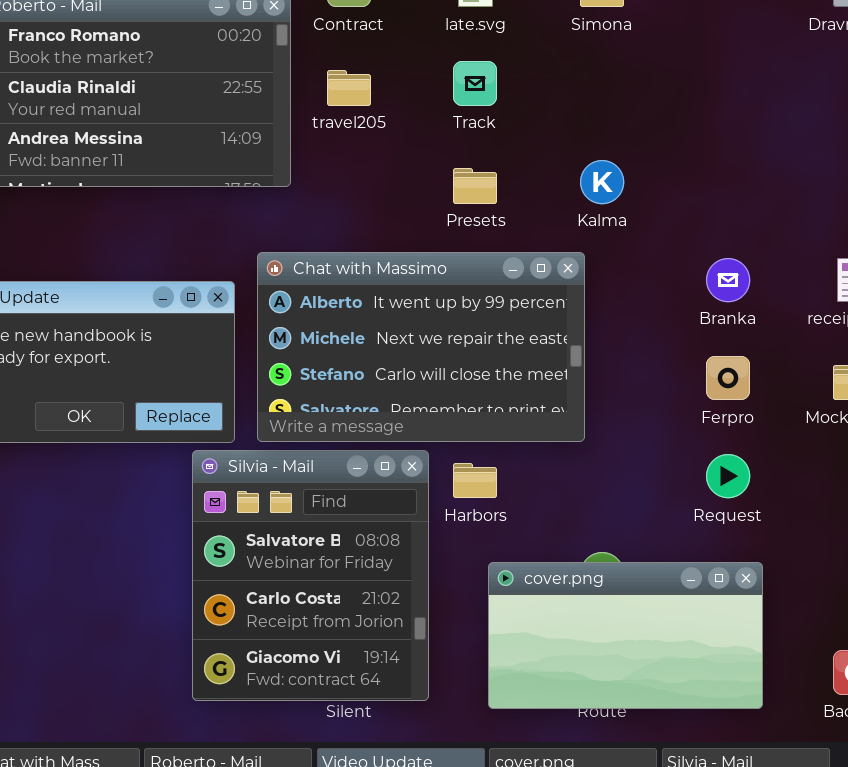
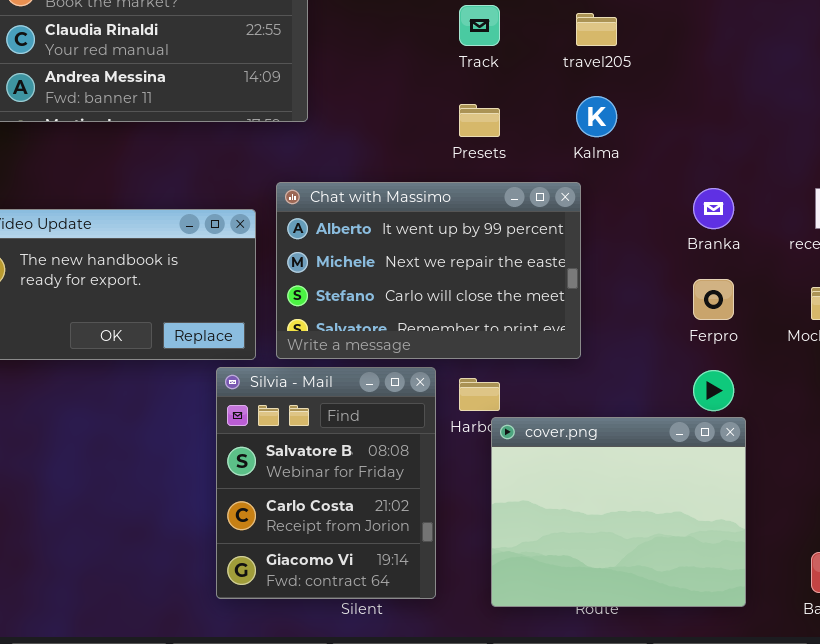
travel205: [327,70,371,106] -> [576,13,617,46], moved
cover.png: [488,562,763,709] -> [491,417,746,607], resized

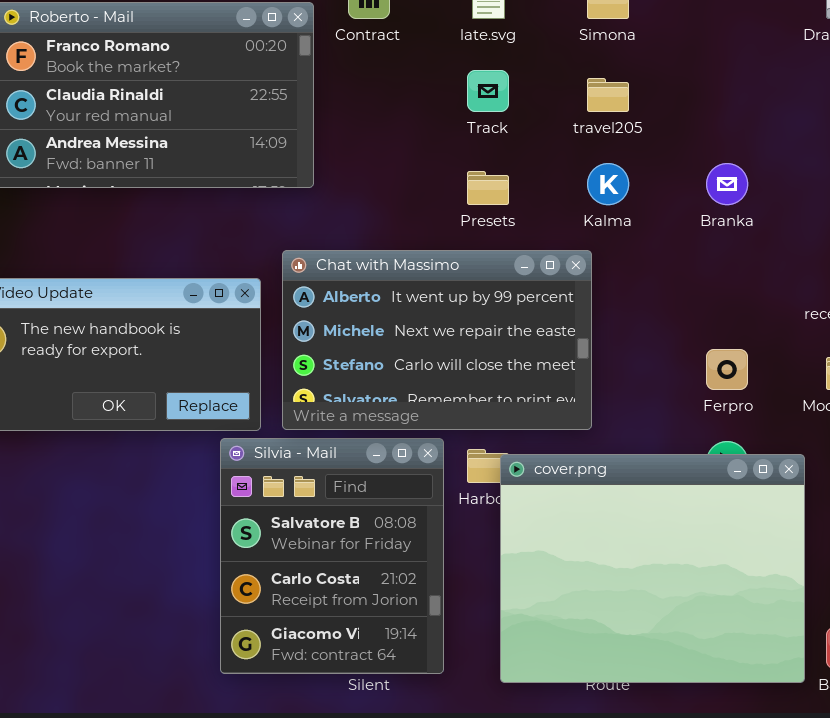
Branka: [693,188,734,229] -> [706,163,748,205], moved
cover.png: [491,417,746,607] -> [500,454,805,683], resized

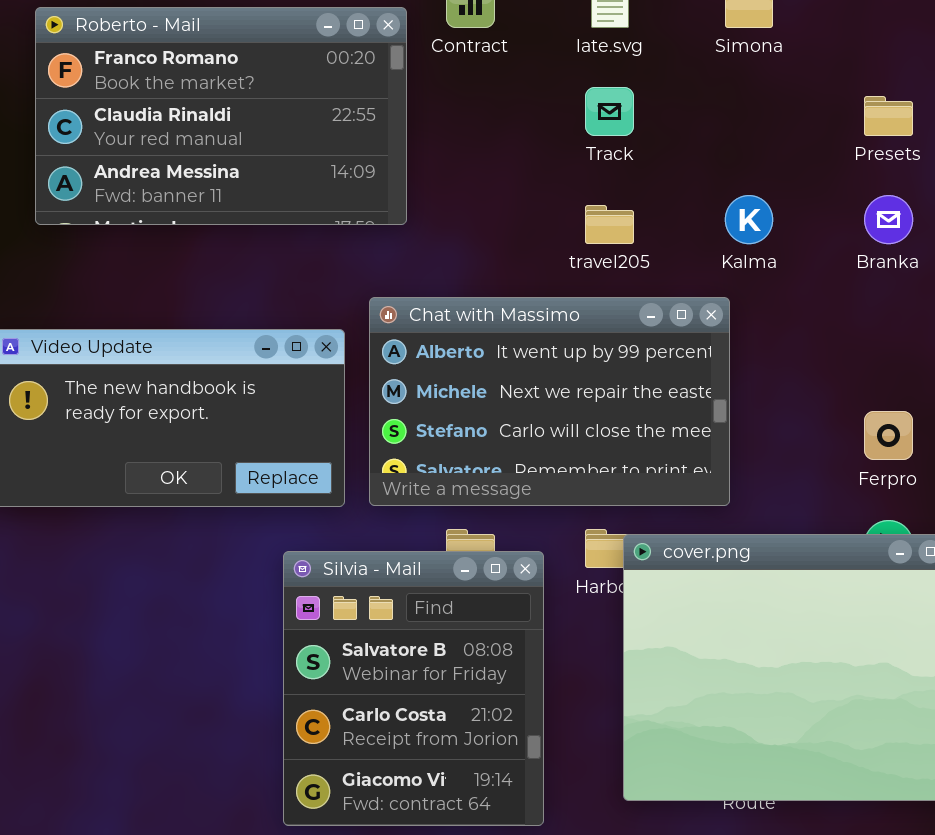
travel205: [587,78,629,112] -> [585,205,634,244], moved
Presets: [467,171,509,205] -> [864,96,913,136], moved
Silvia - Mail: [220,438,444,674] -> [283,551,544,826], moved

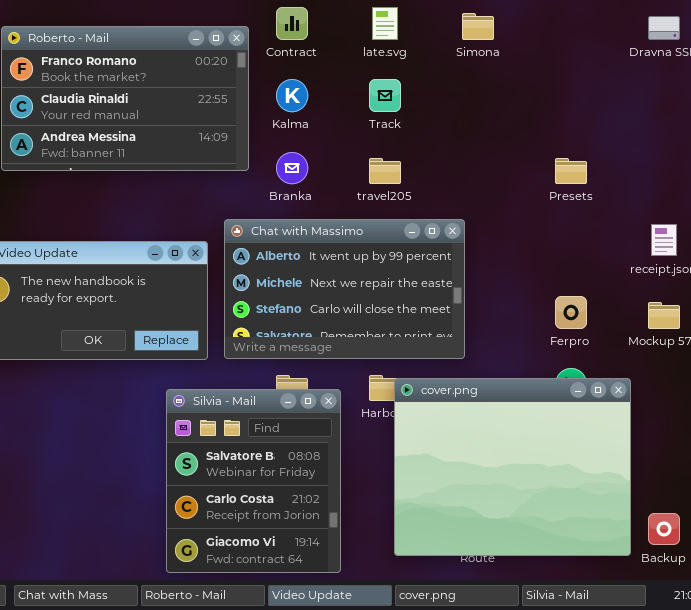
Presets: [864,96,913,136] -> [555,158,587,184], moved
Kalma: [725,195,773,244] -> [276,79,308,112], moved
Branka: [864,195,913,244] -> [276,152,308,184], moved

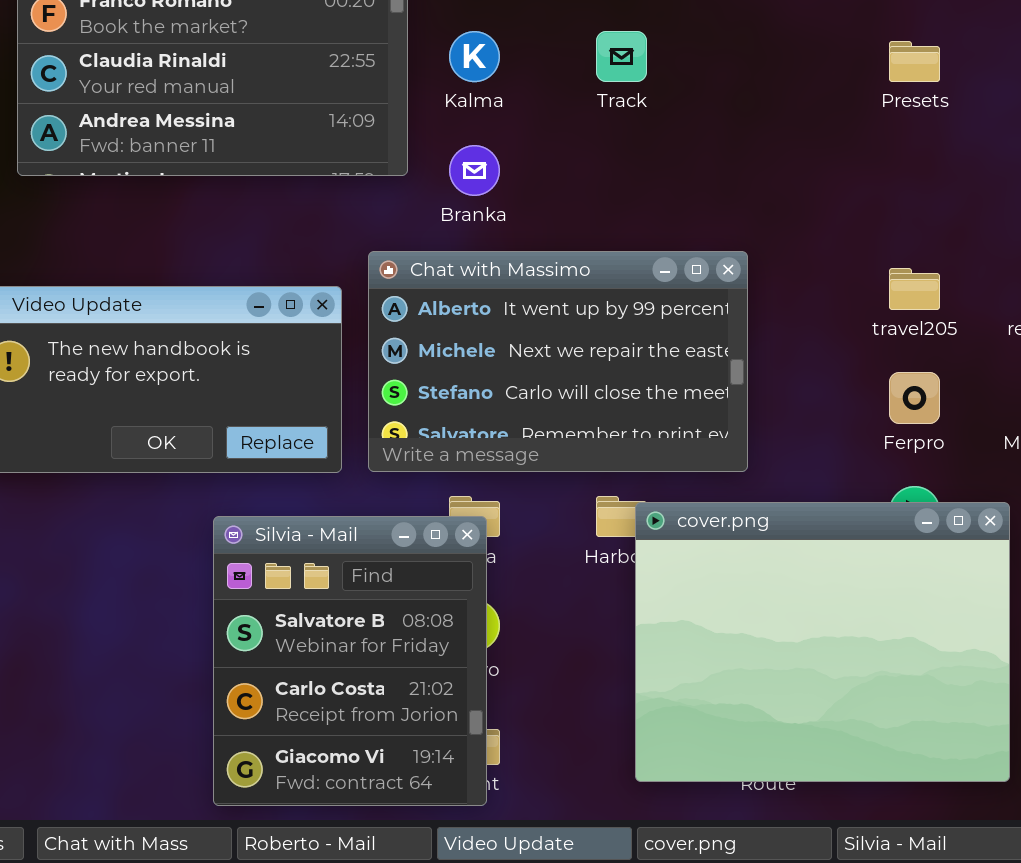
travel205: [369,158,401,184] -> [889,268,940,310], moved
Presets: [555,158,587,184] -> [889,41,940,82], moved
Silvia - Mail: [166,389,341,573] -> [213,516,487,806], moved

